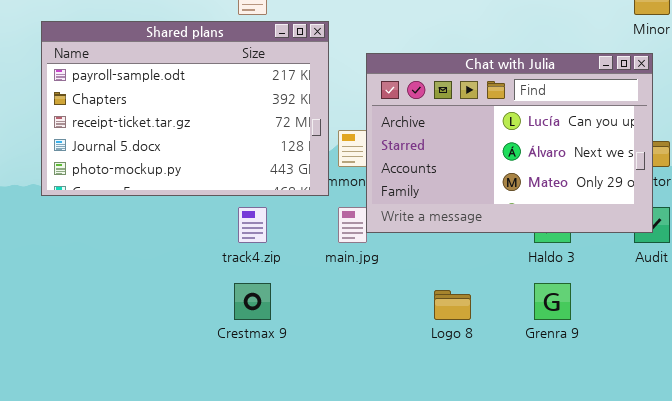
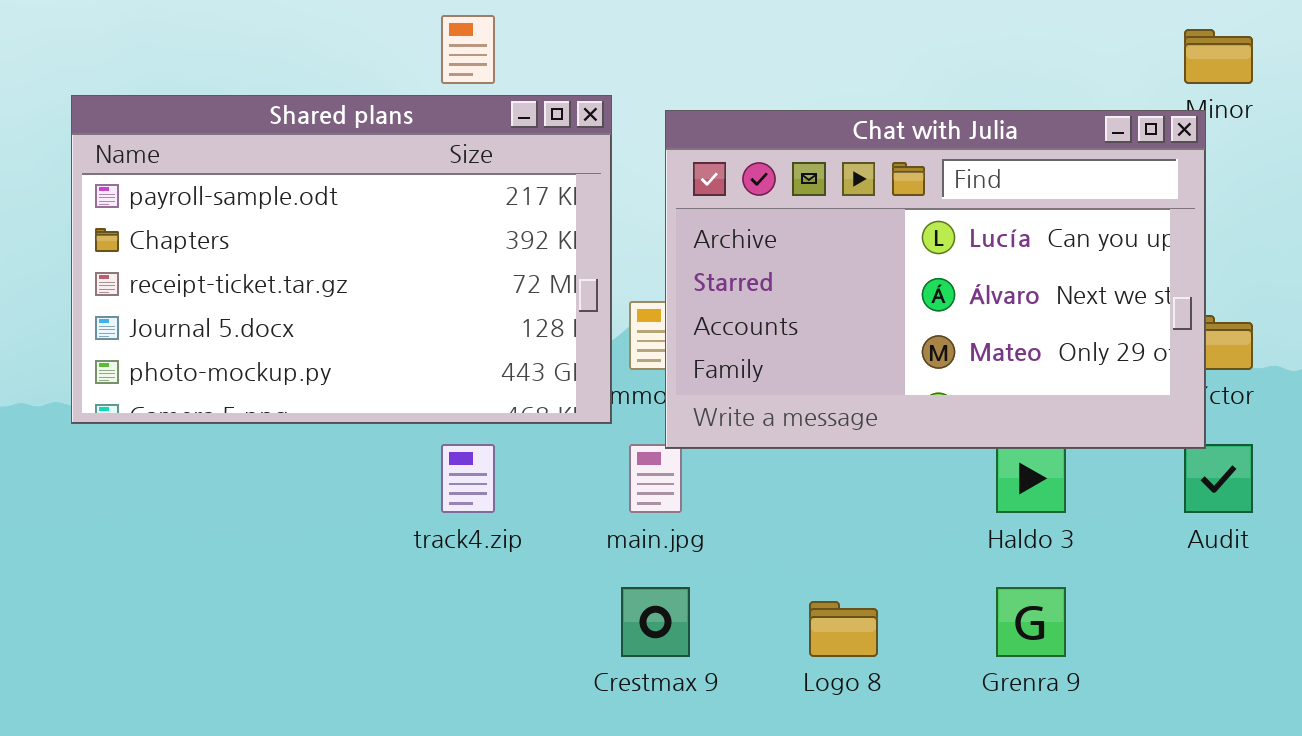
Chat with Julia: [366,53,653,233] -> [665,110,1206,449], moved
Crestmax 9: [234,283,271,320] -> [621,587,690,657], moved

